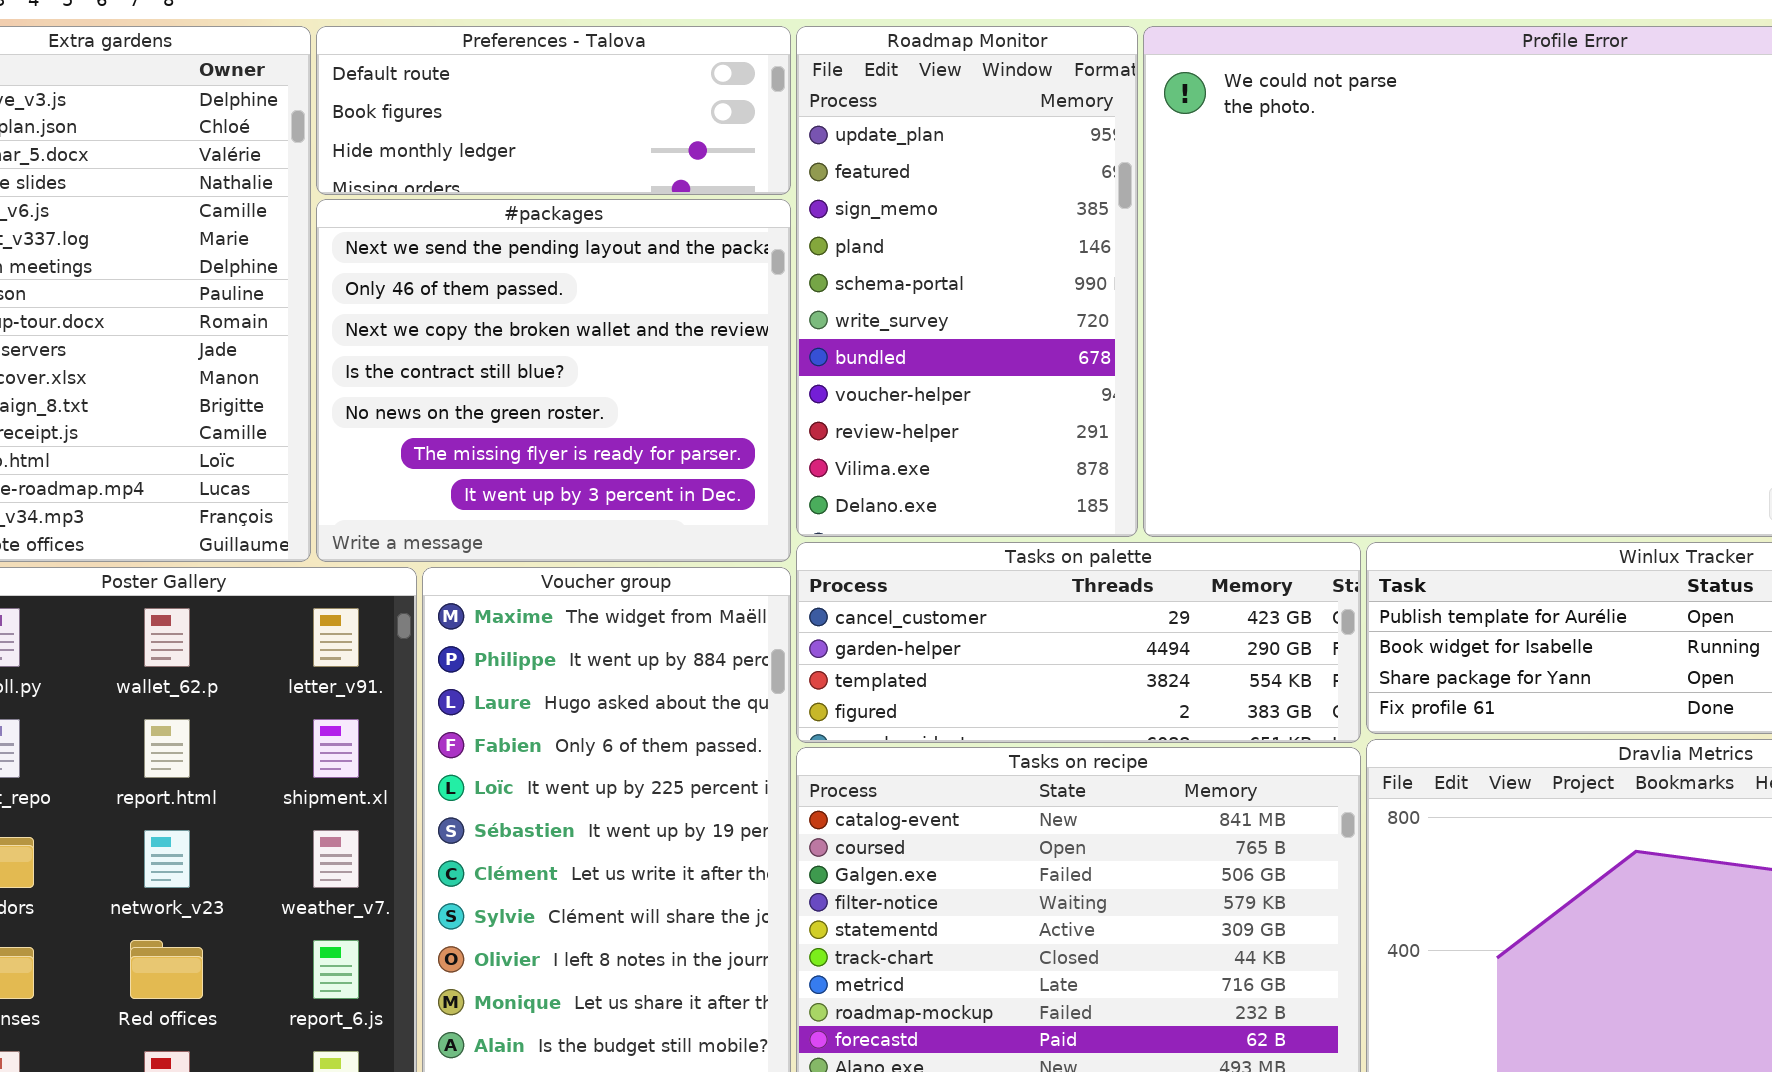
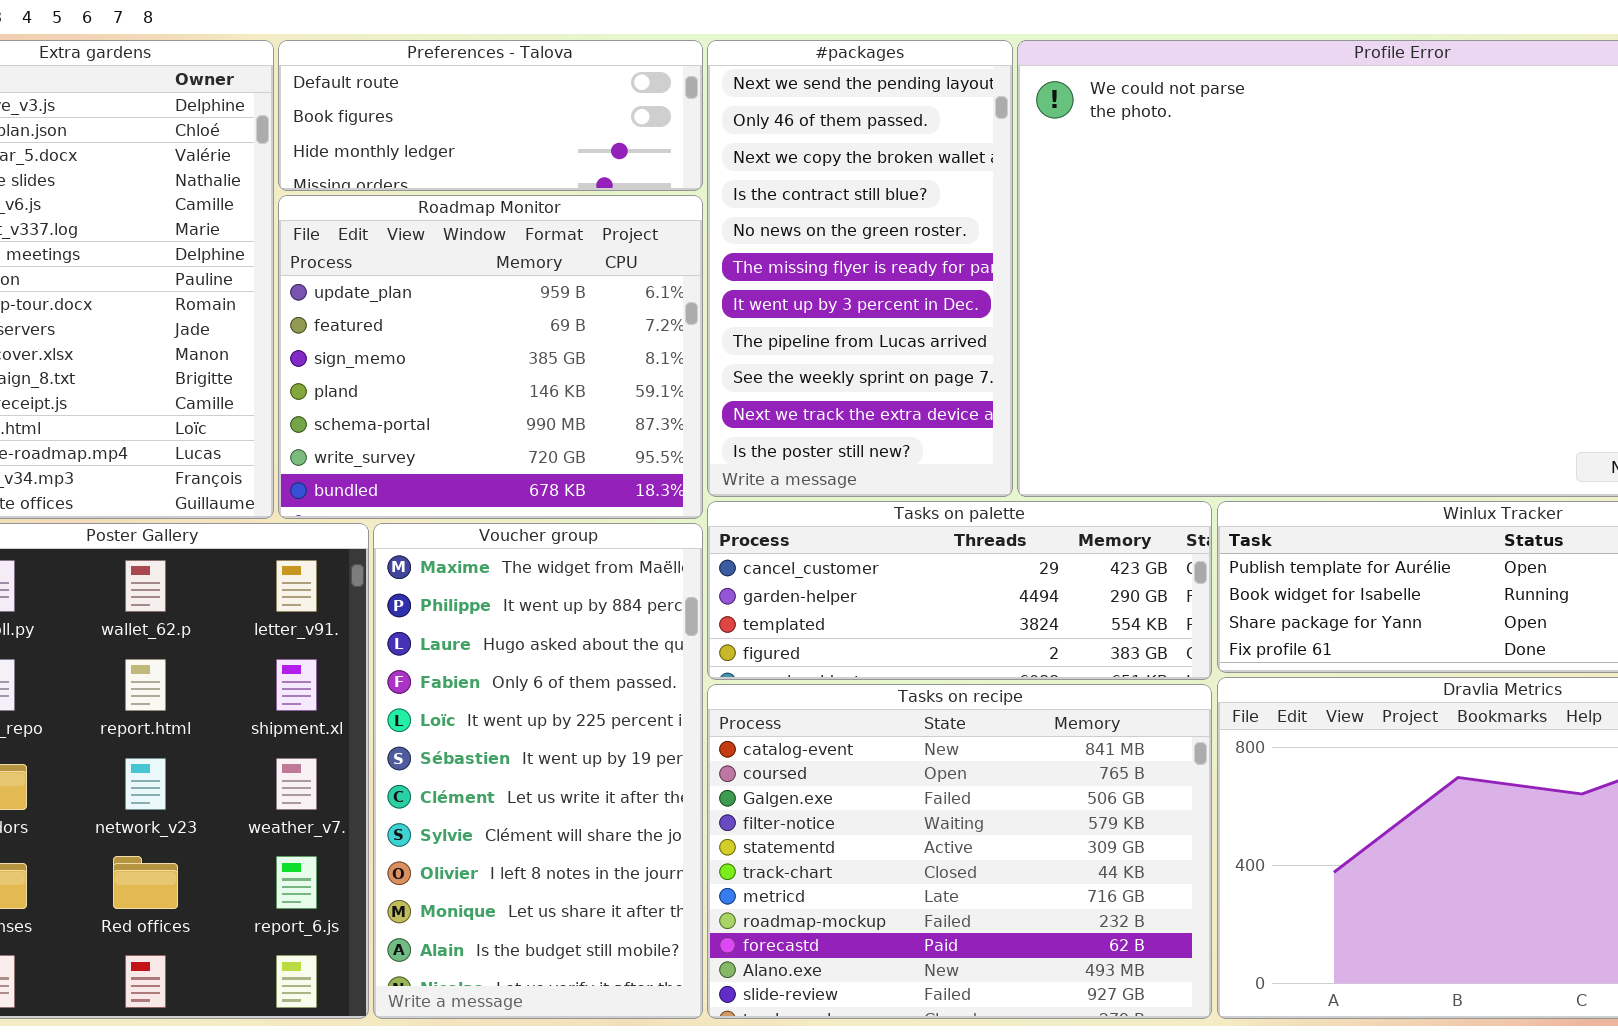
Roadmap Monitor: [796,26,1138,537] -> [278,195,703,519], moved, resized
#packages: [316,199,791,562] -> [707,40,1013,497], moved, resized

